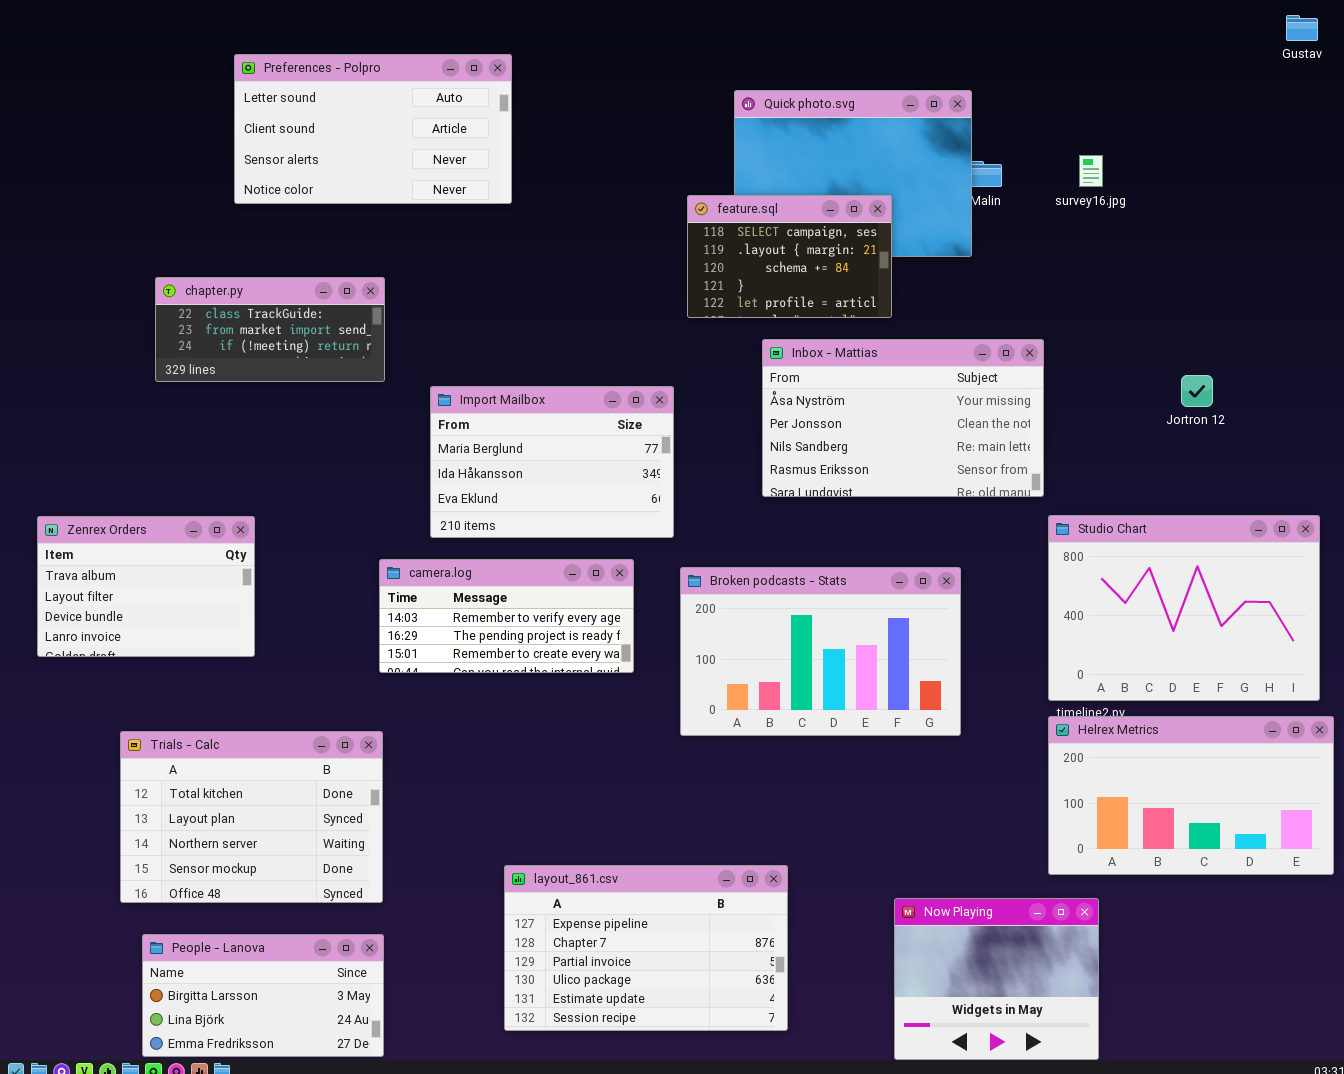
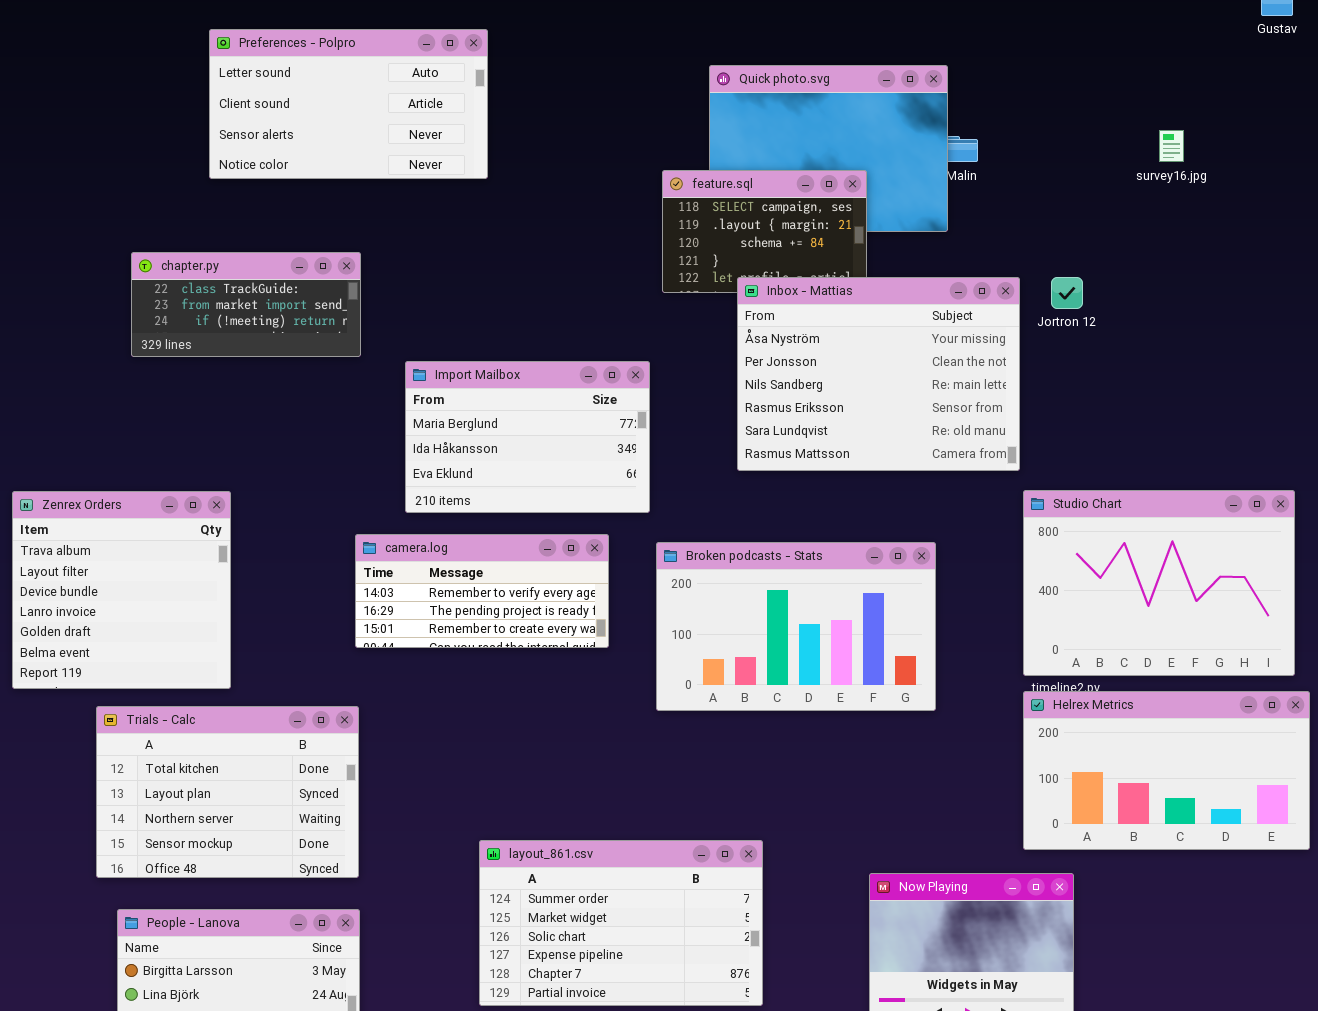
survey16.jpg: [1079,155,1103,187] -> [1159,130,1184,162], moved
Inbox - Mattias: [762,339,1044,497] -> [737,277,1020,471], resized
Jortron 12: [1181,375,1213,407] -> [1051,277,1083,309], moved
Zenrex Orders: [37,516,255,657] -> [12,491,231,689], resized
layout_861.csv: [504,865,788,1031] -> [479,840,763,1006], scrolled up 3 rows

